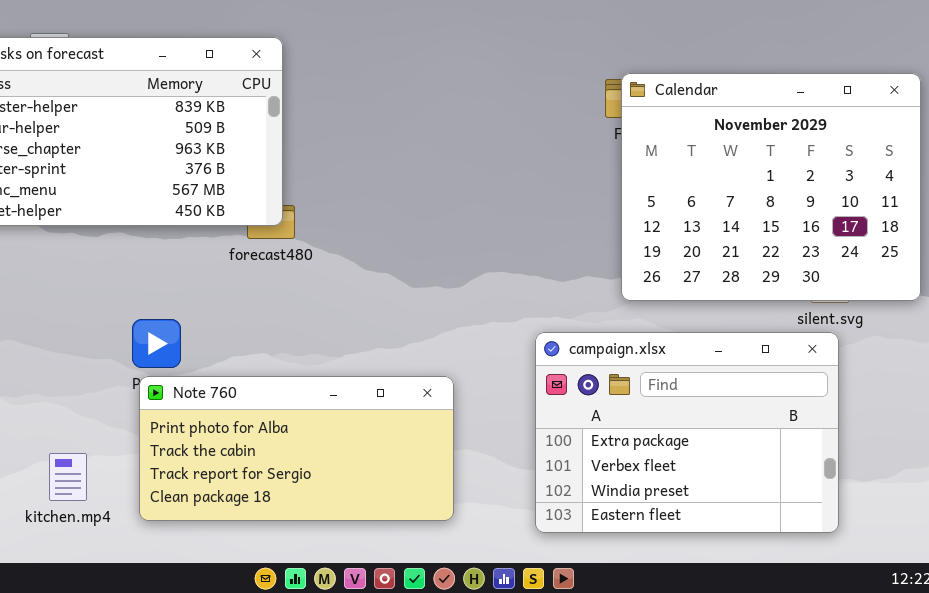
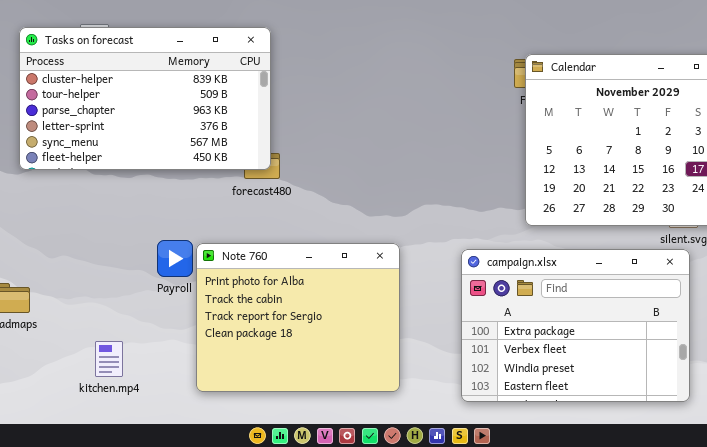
Note 760: [139,376,454,521] -> [196,243,400,392], resized

